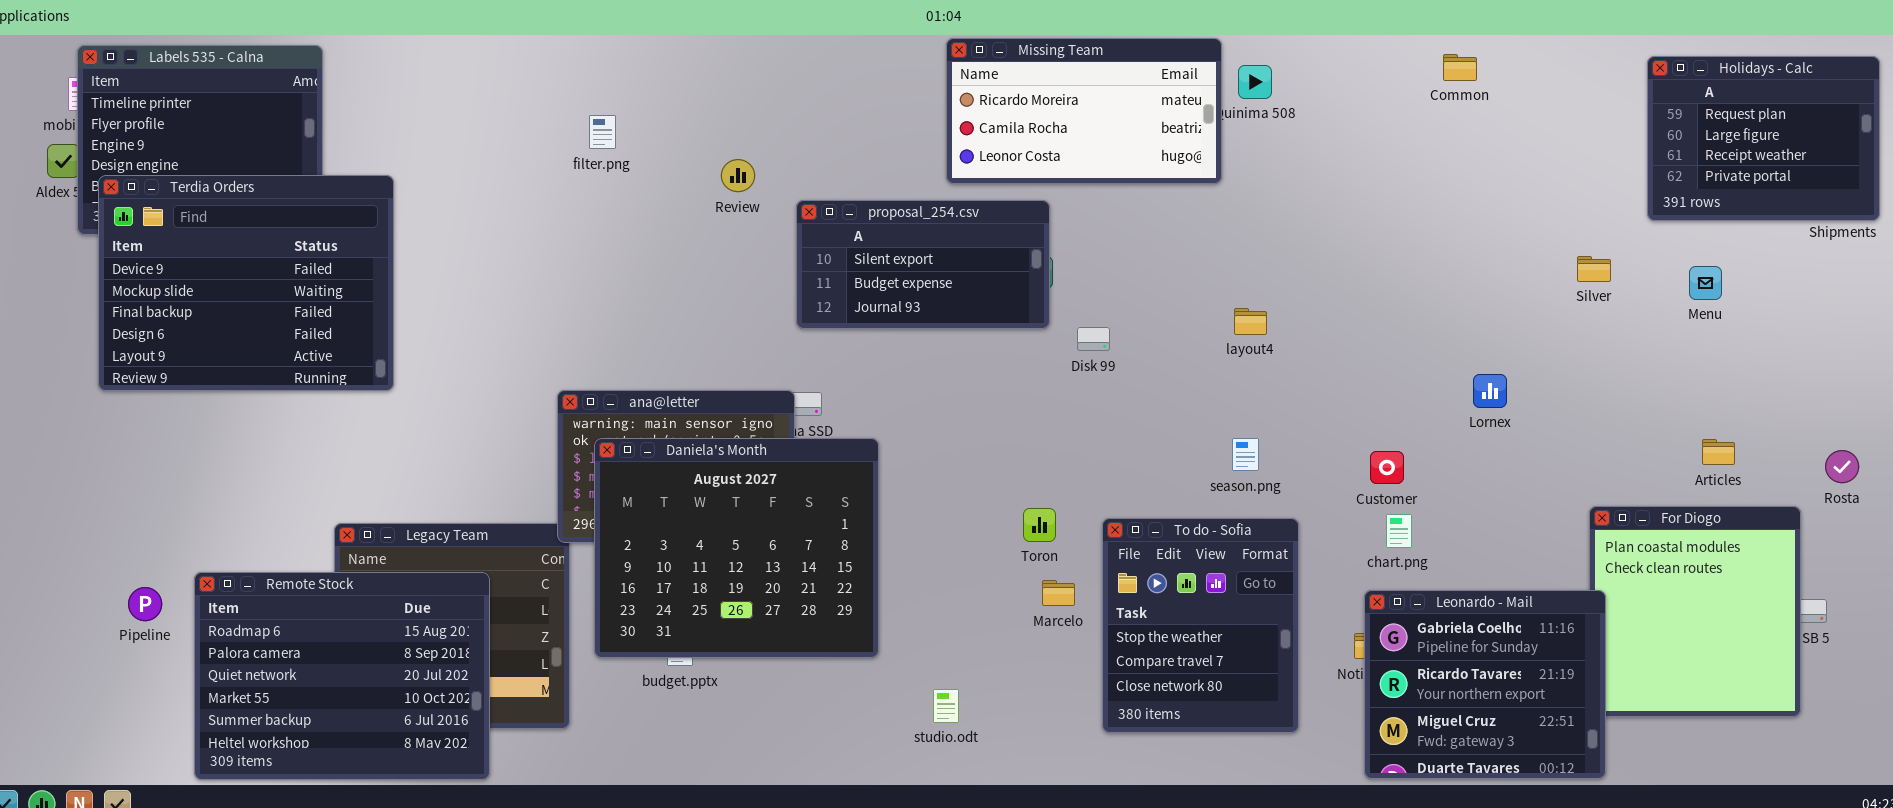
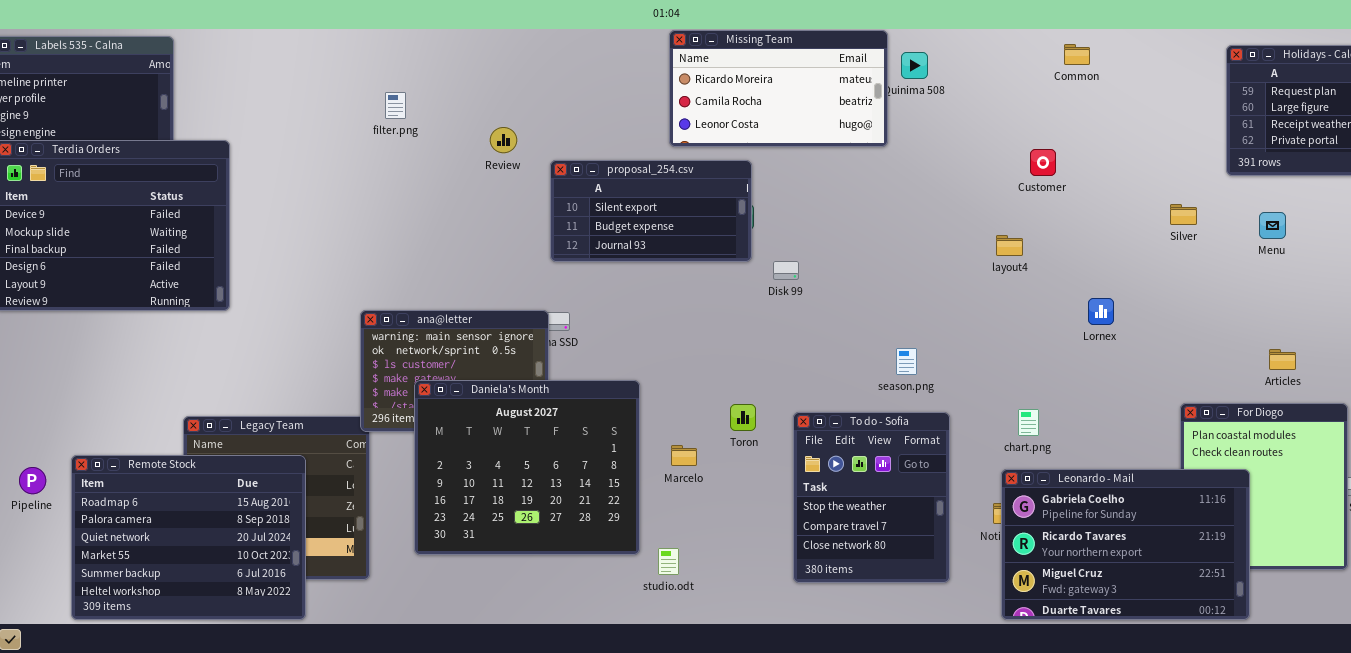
layout4: [1234,308,1267,335] -> [996,235,1023,256], moved
Daniela's Month: [594,438,879,658] -> [414,380,640,555], moved
Customer: [1370,451,1404,484] -> [1030,149,1056,176], moved
Marcelo: [1042,580,1075,606] -> [671,445,697,466], moved
Leonardo - Mail: [1364,590,1606,779] -> [1001,469,1250,620], resized

